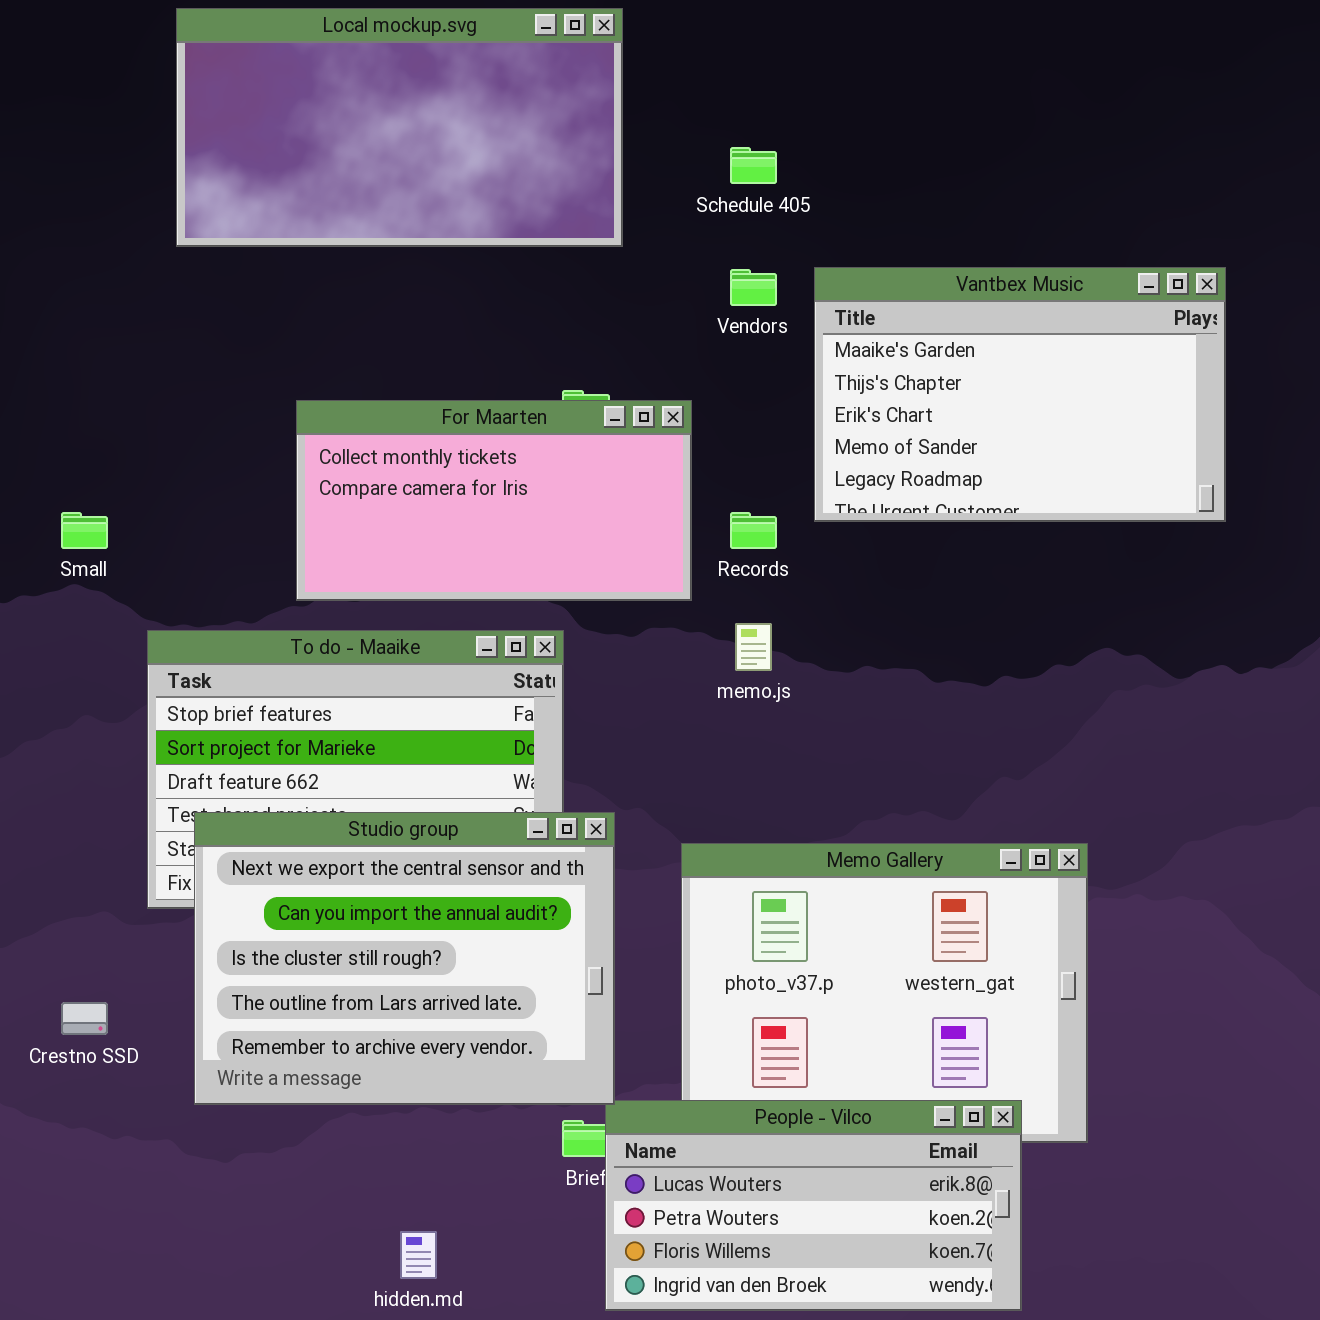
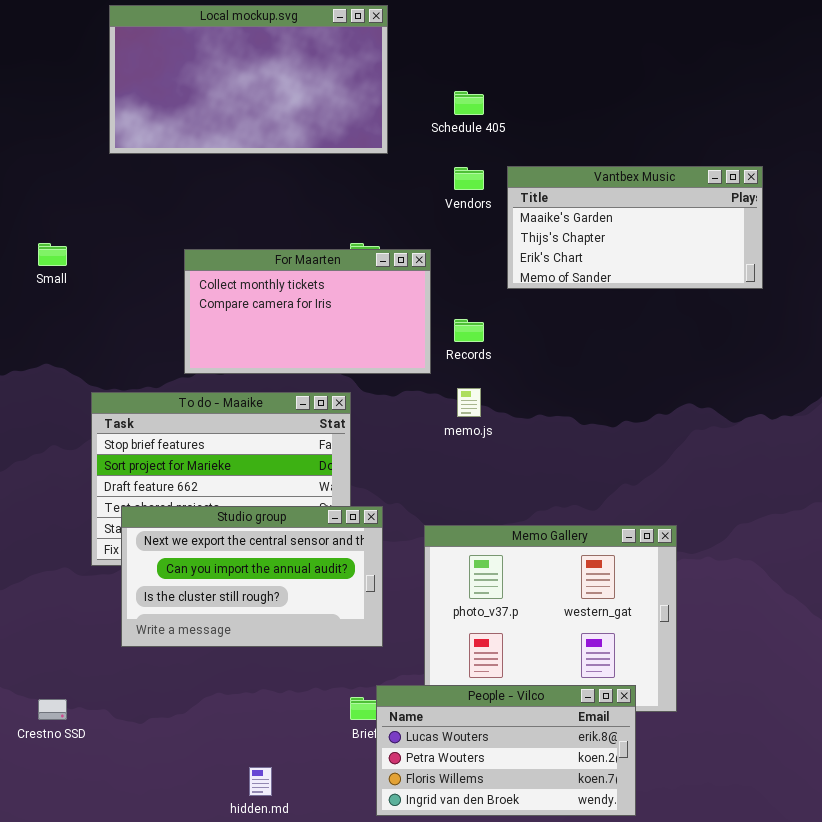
Vantbex Music: [814,267,1226,522] -> [507,166,763,289], resized
Small: [61,512,108,549] -> [38,243,67,266], moved
Studio group: [194,812,615,1105] -> [121,506,383,647], resized
Crestno SSD: [61,1002,108,1035] -> [38,699,67,720], moved

